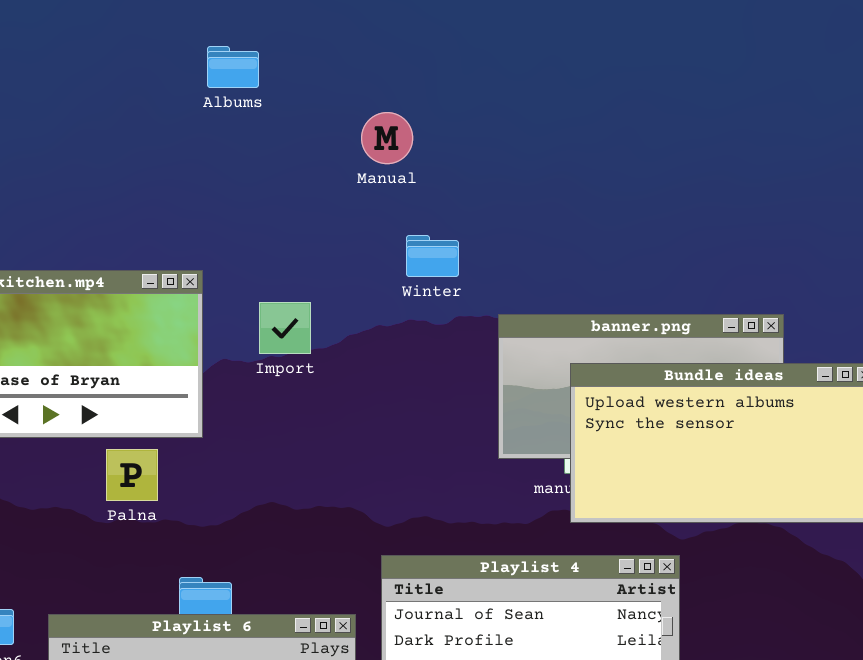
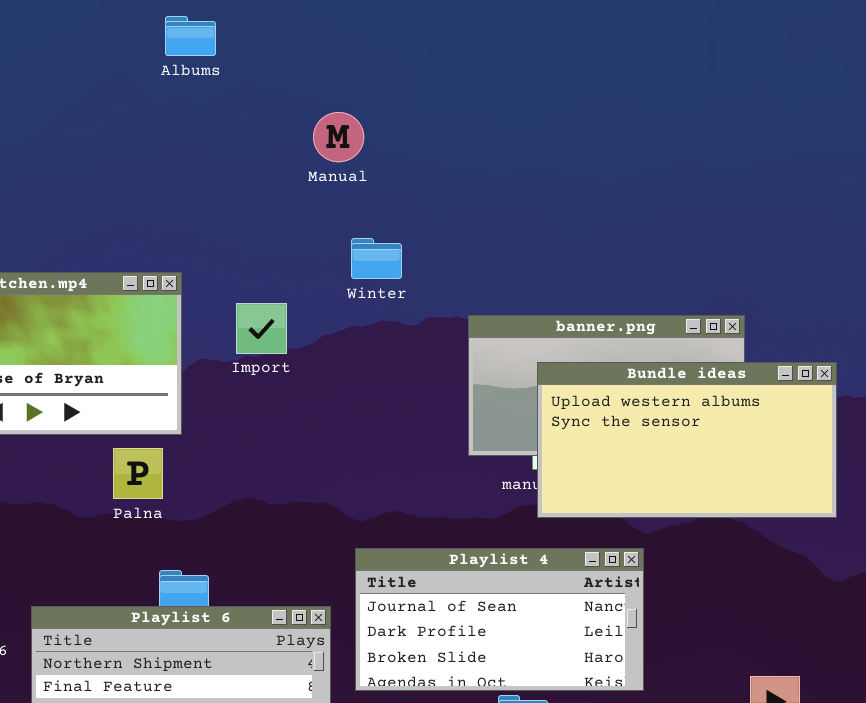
Albums: [207,46,259,88] -> [165,16,216,56], moved
Manual: [361,112,413,164] -> [313,112,364,162], moved
Winter: [406,235,459,277] -> [351,238,402,279], moved
Palna: [106,449,158,501] -> [113,448,163,499], moved

